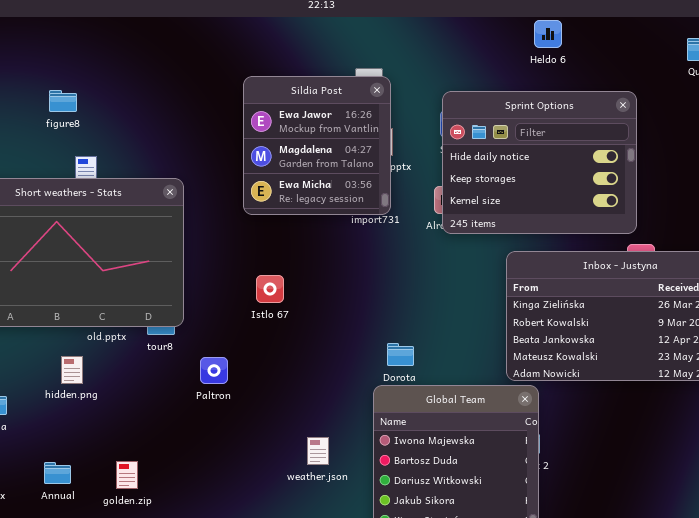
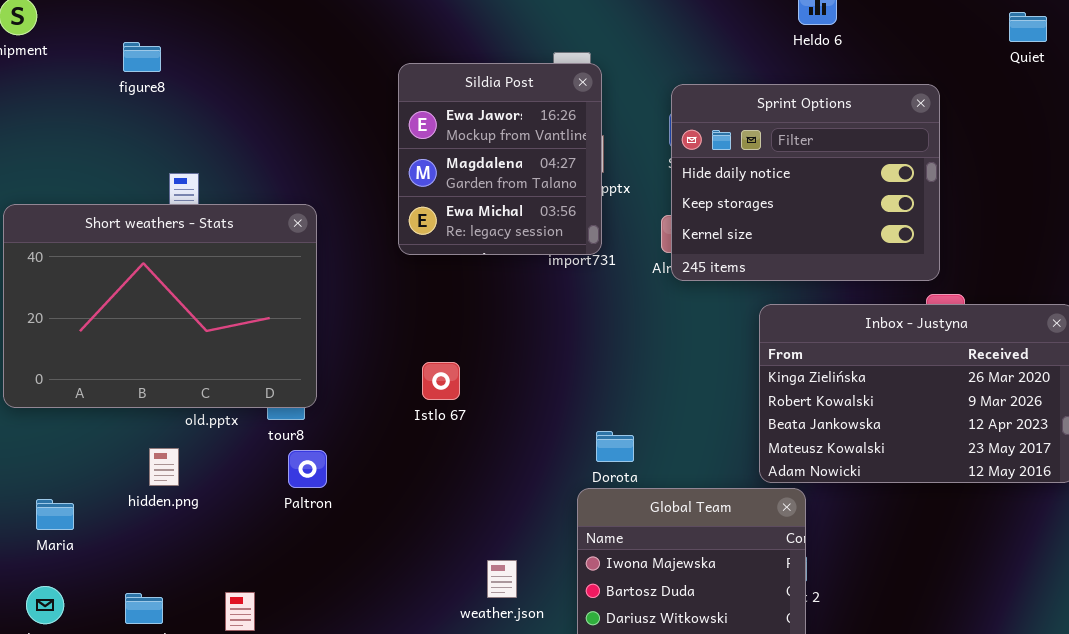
figure8: [49,90,77,112] -> [123,42,161,72], moved
Istlo 67: [256,275,284,303] -> [422,362,460,400], moved
Paltron: [200,357,228,384] -> [288,450,327,488], moved

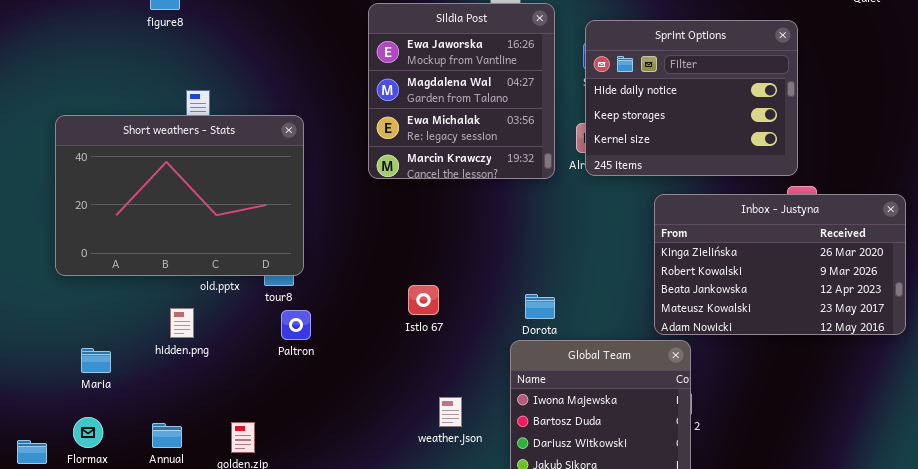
Sildia Post: [398,63,602,255] -> [368,3,555,179], resized
Istlo 67: [422,362,460,400] -> [408,285,439,315], moved

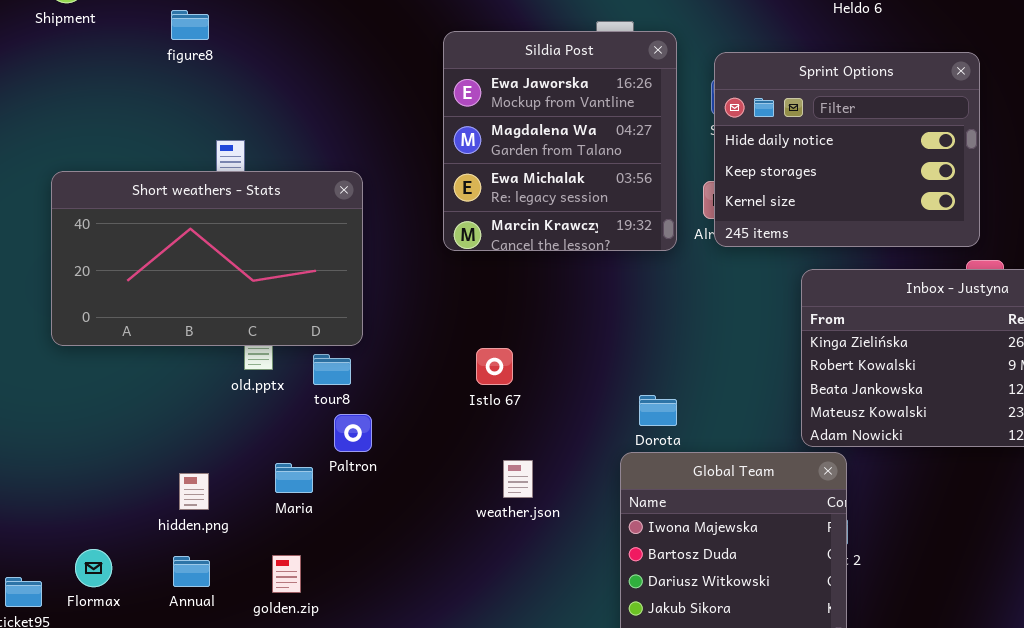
Short weathers - Stats: [55,115,304,276] -> [51,171,363,346], resized
Istlo 67: [408,285,439,315] -> [476,348,513,385], moved
hidden.png: [170,308,194,338] -> [179,473,209,510], moved
Maria: [81,348,111,373] -> [275,463,313,493], moved
weather.json: [439,397,462,427] -> [503,460,533,498], moved

